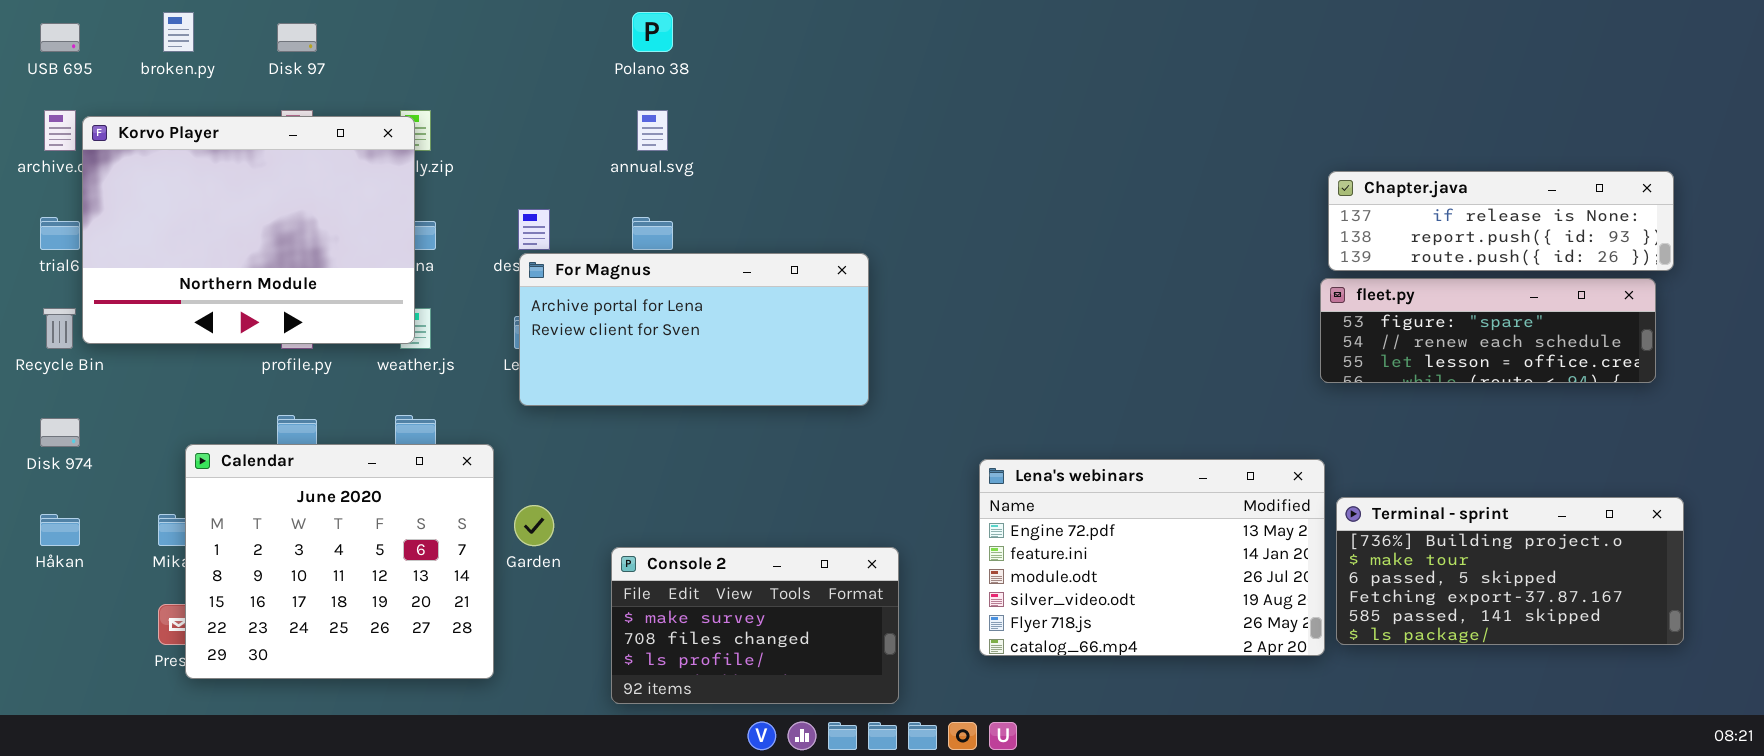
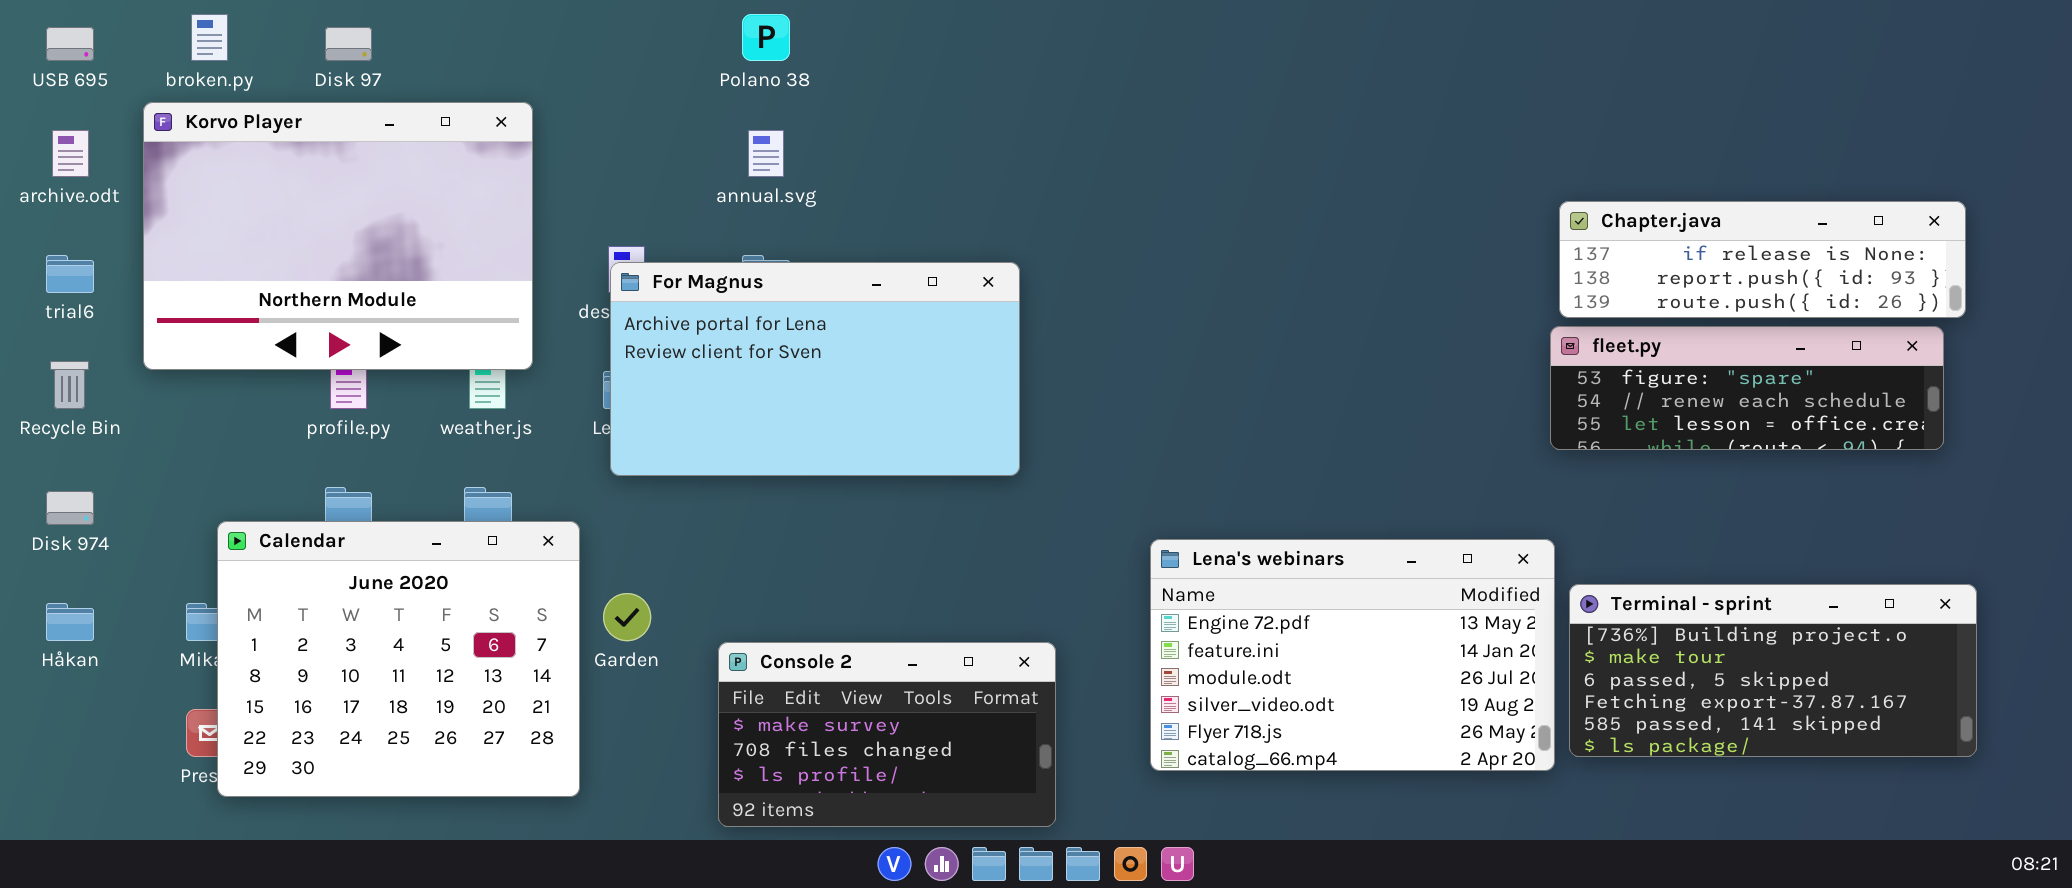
Korvo Player: [82,116,415,344] -> [143,102,533,370], moved
For Magnus: [519,253,869,406] -> [610,262,1020,476], resized

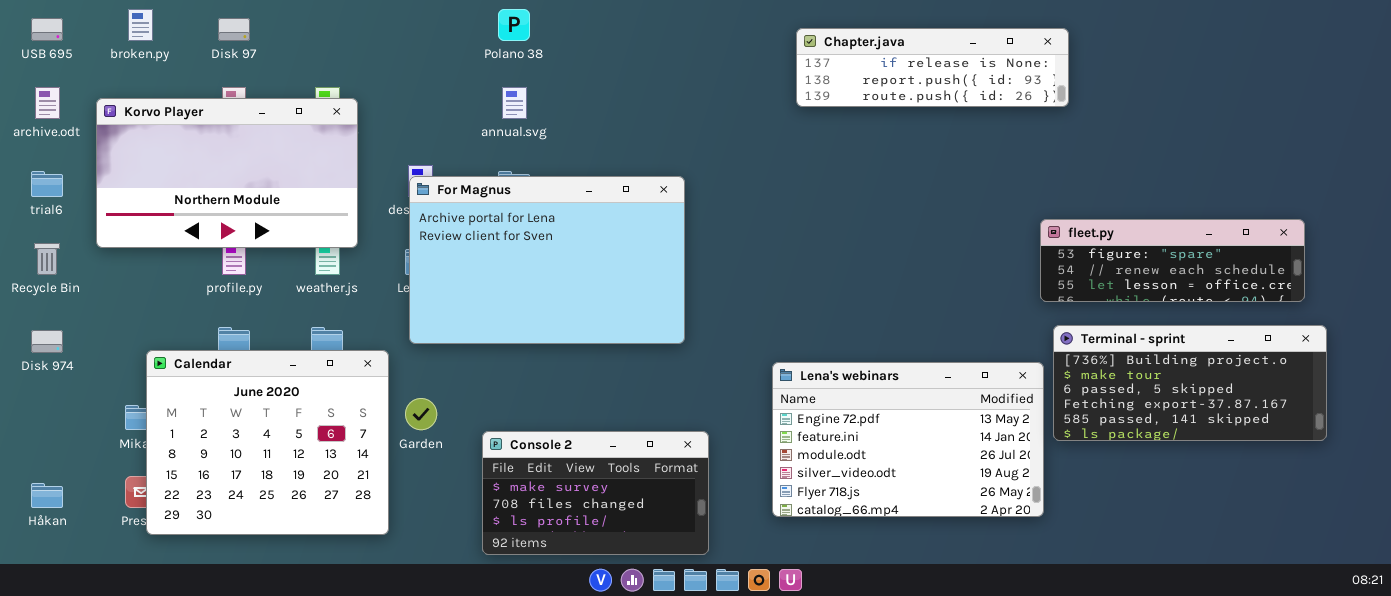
Korvo Player: [143,102,533,370] -> [96,98,358,248], resized
Chapter.java: [1559,201,1966,318] -> [796,28,1069,107], moved
For Magnus: [610,262,1020,476] -> [409,176,685,344], resized
Terminal - sprint: [1569,584,1977,757] -> [1053,325,1327,441], moved
Håkan: [46,603,94,641] -> [31,483,63,508], moved

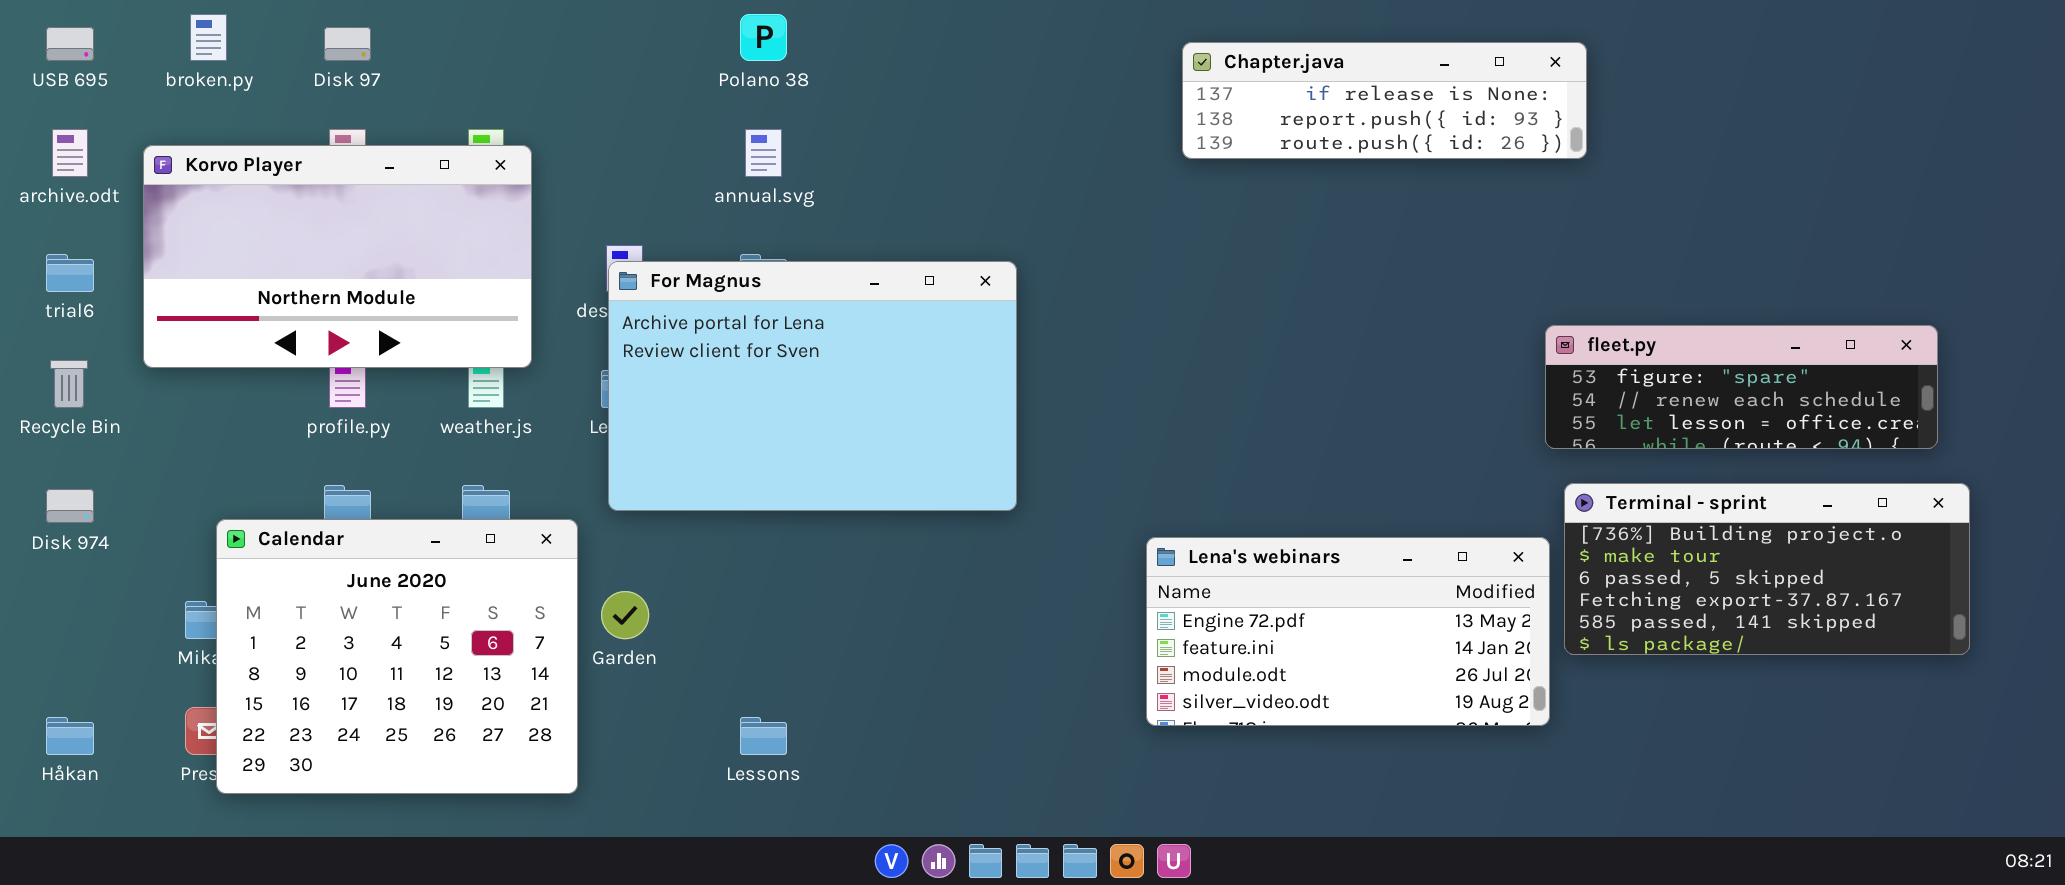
Lena's webinars: [772,362,1044,517] -> [1146,537,1550,726], resized
Console 2: [482,431,709,555] -> none, closed

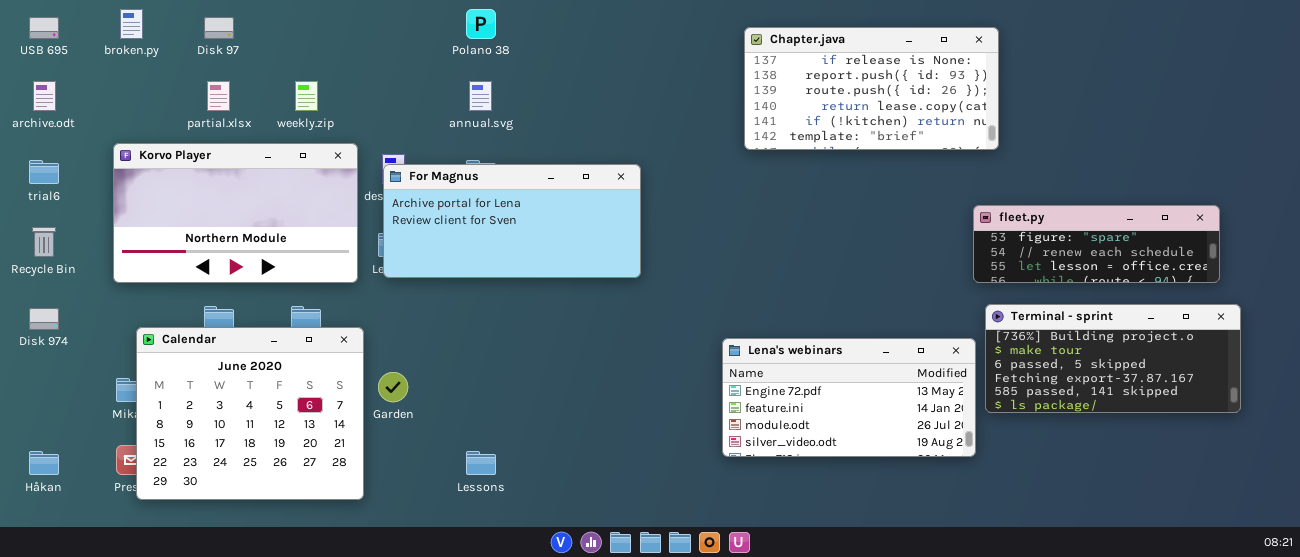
Chapter.java: [1182,42,1587,159] -> [744,27,999,150], resized
Korvo Player: [143,145,532,368] -> [113,143,358,283], moved
For Magnus: [608,261,1017,511] -> [383,164,641,278], resized

